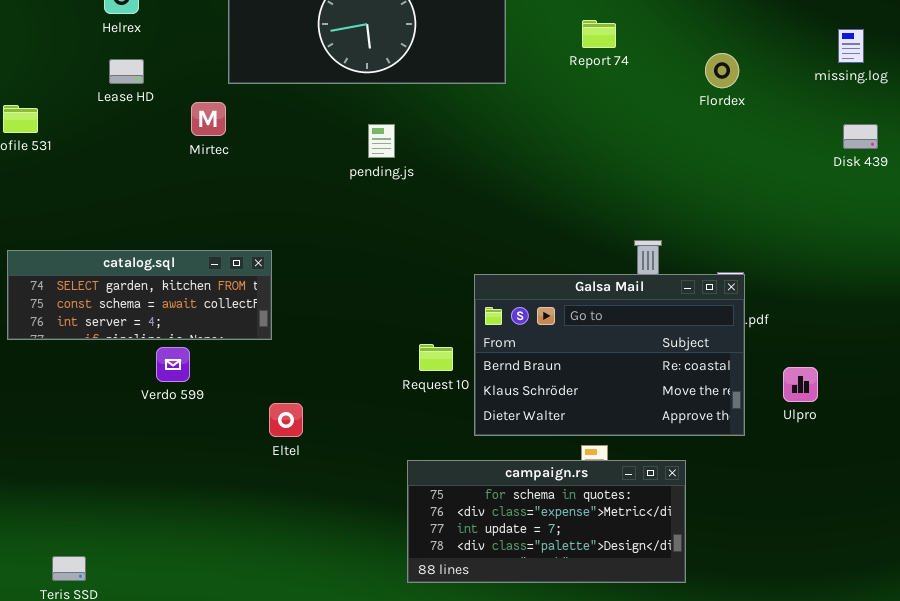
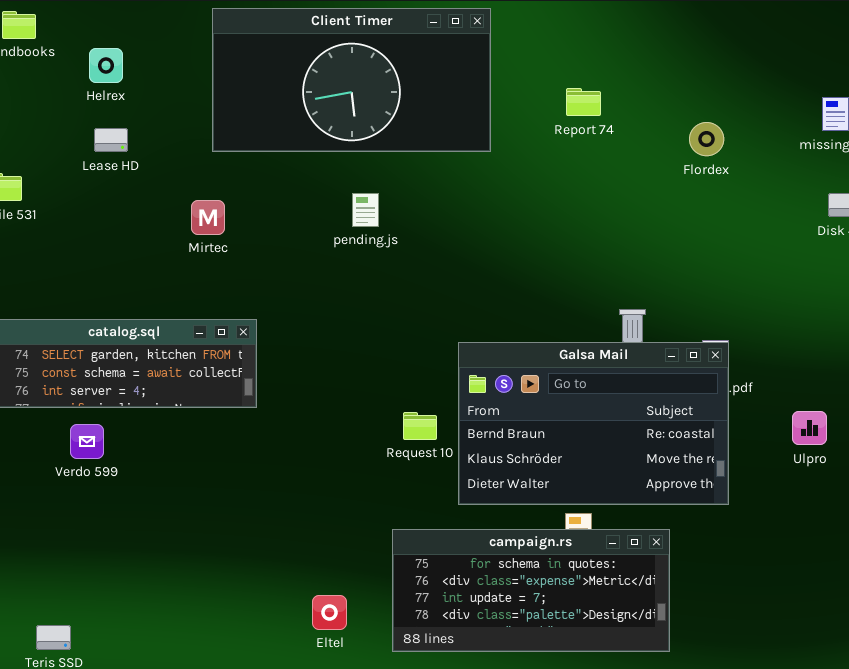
Mirtec: [191,102,226,136] -> [191,200,225,235], moved
Verdo 599: [156,347,190,382] -> [70,424,104,459], moved
Ulpro: [783,367,818,402] -> [792,411,827,445], moved
Eltel: [269,403,303,437] -> [312,595,347,630], moved

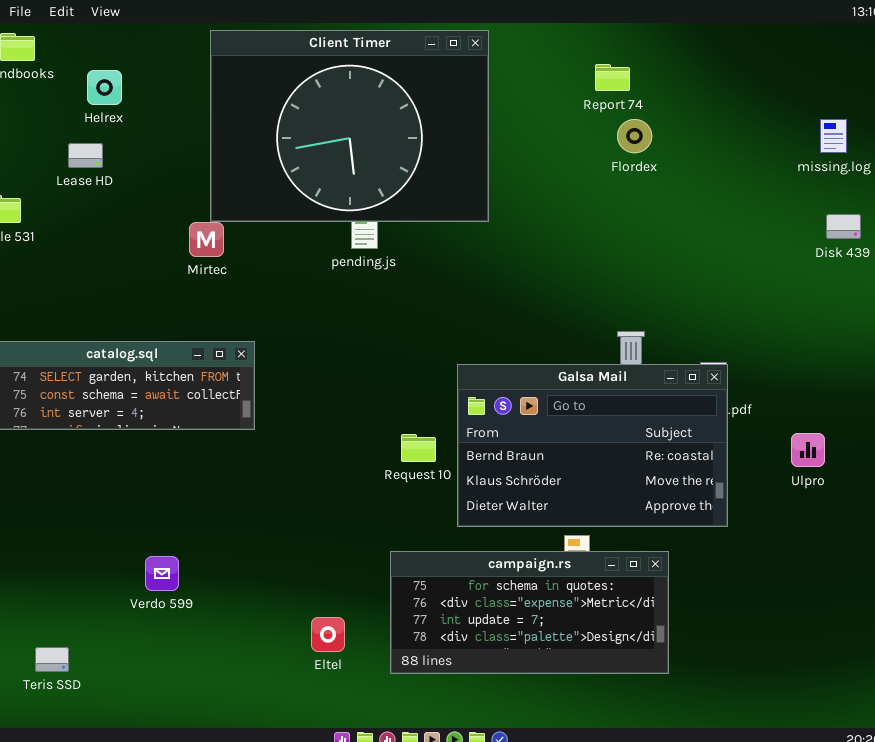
Client Timer: [212,8,491,152] -> [210,30,489,222], resized
Report 74: [566,88,601,116] -> [595,64,630,91], moved
Flordex: [689,122,724,156] -> [617,119,652,153], moved
Lease HD: [94,128,128,152] -> [68,143,103,168], moved
Verdo 599: [70,424,104,459] -> [145,556,179,591], moved

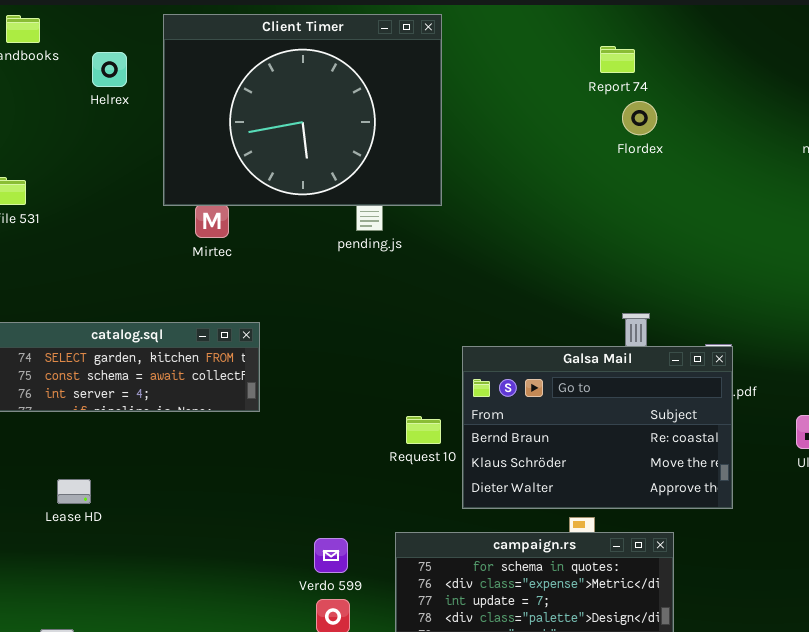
Client Timer: [210,30,489,222] -> [163,14,442,206], moved
Lease HD: [68,143,103,168] -> [57,479,91,504], moved
Verdo 599: [145,556,179,591] -> [314,538,348,573], moved

